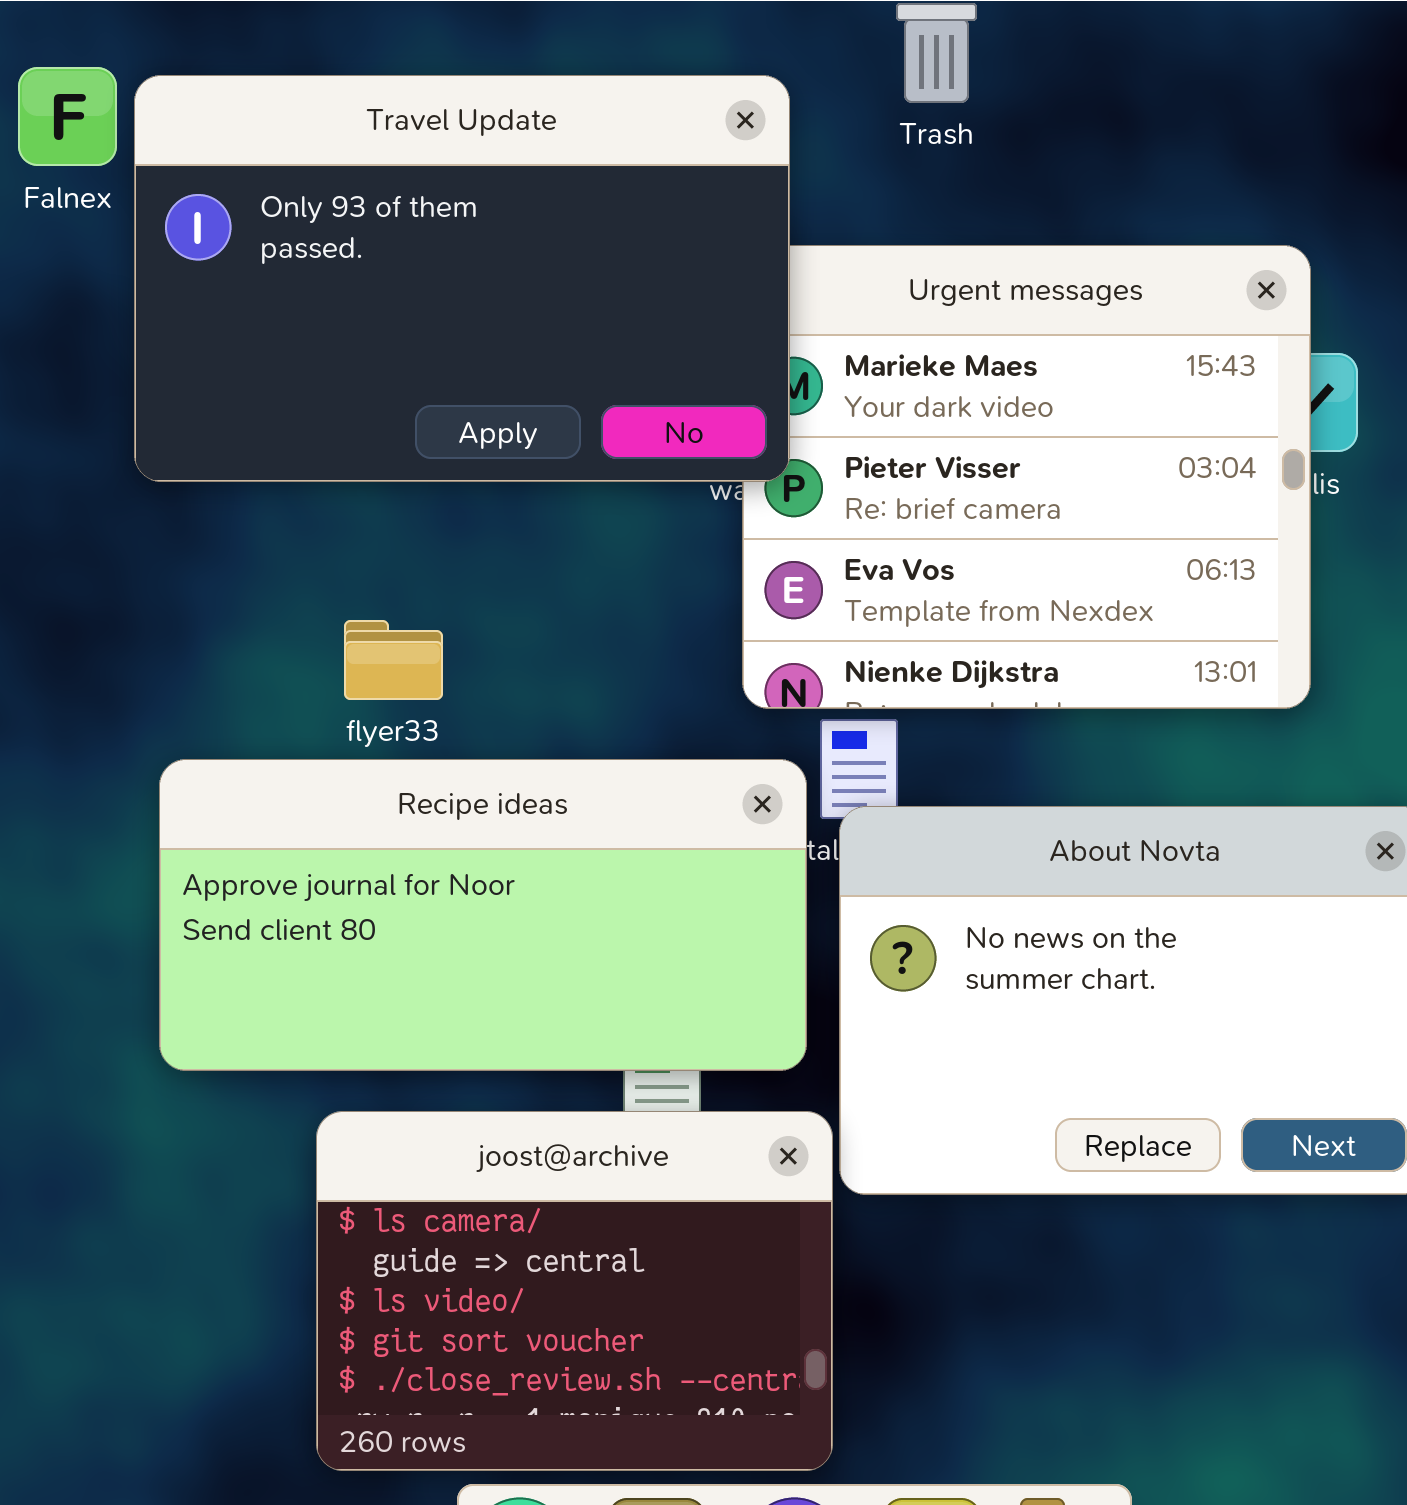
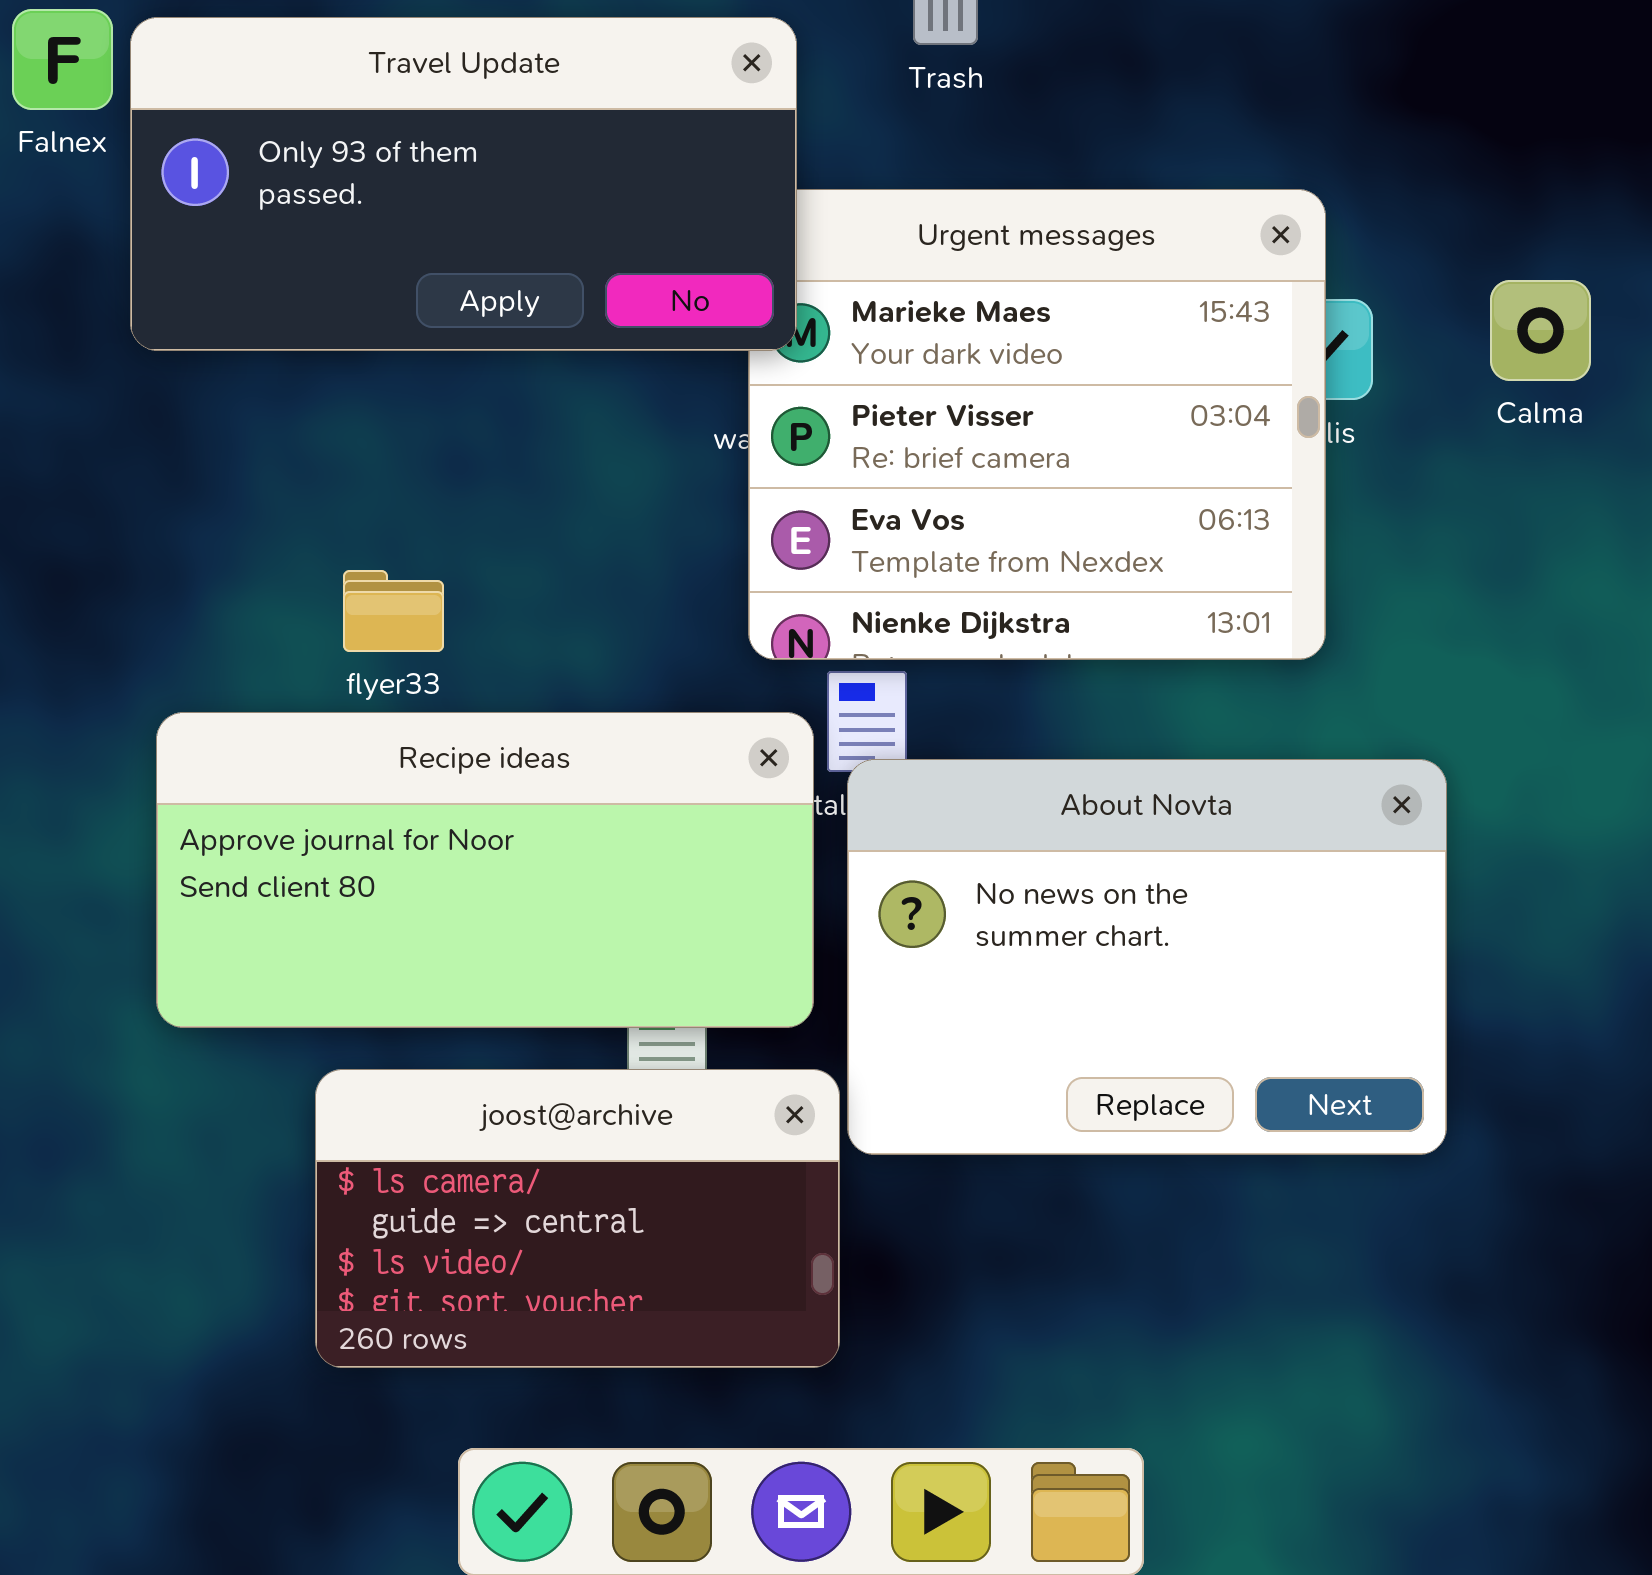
Travel Update: [134,75,790,482] -> [130,17,797,351], resized
joost@archive: [316,1111,833,1471] -> [315,1069,840,1368], resized

